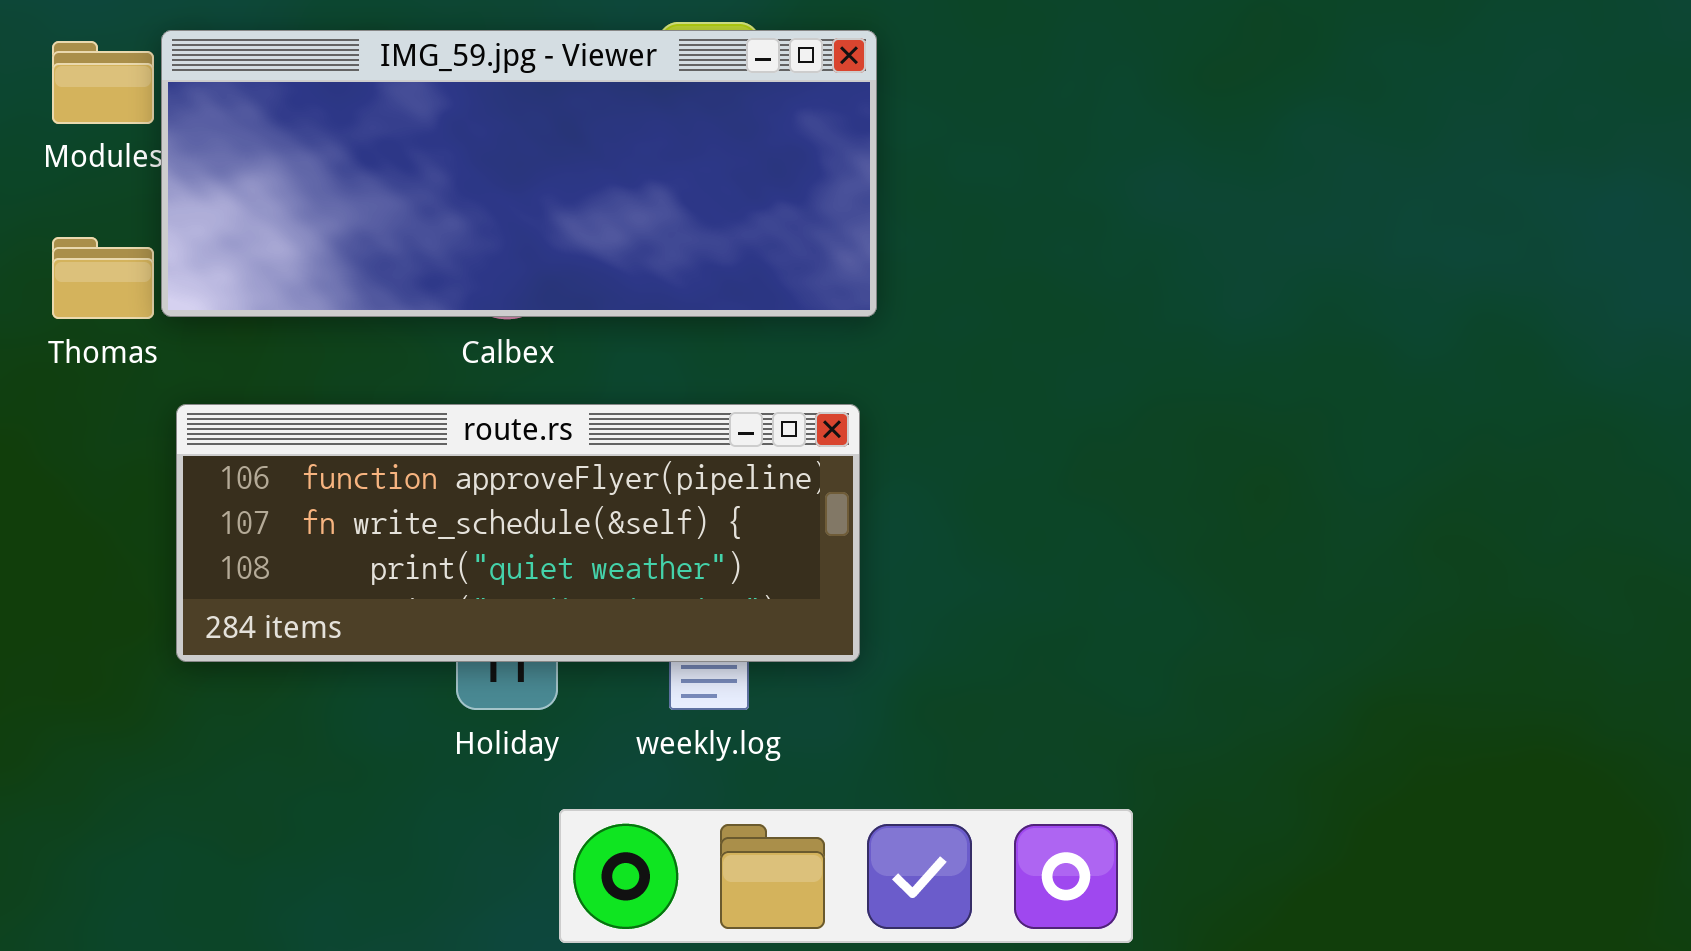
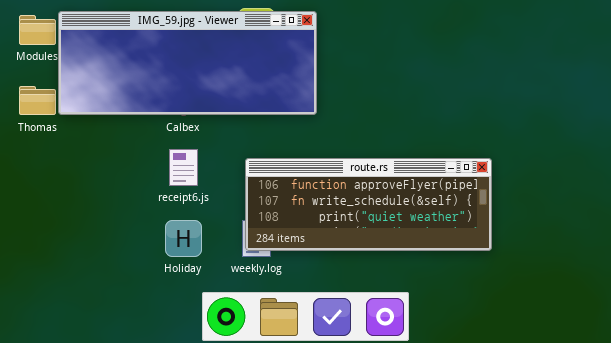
route.rs: [176,404,860,662] -> [245,158,492,251], moved

